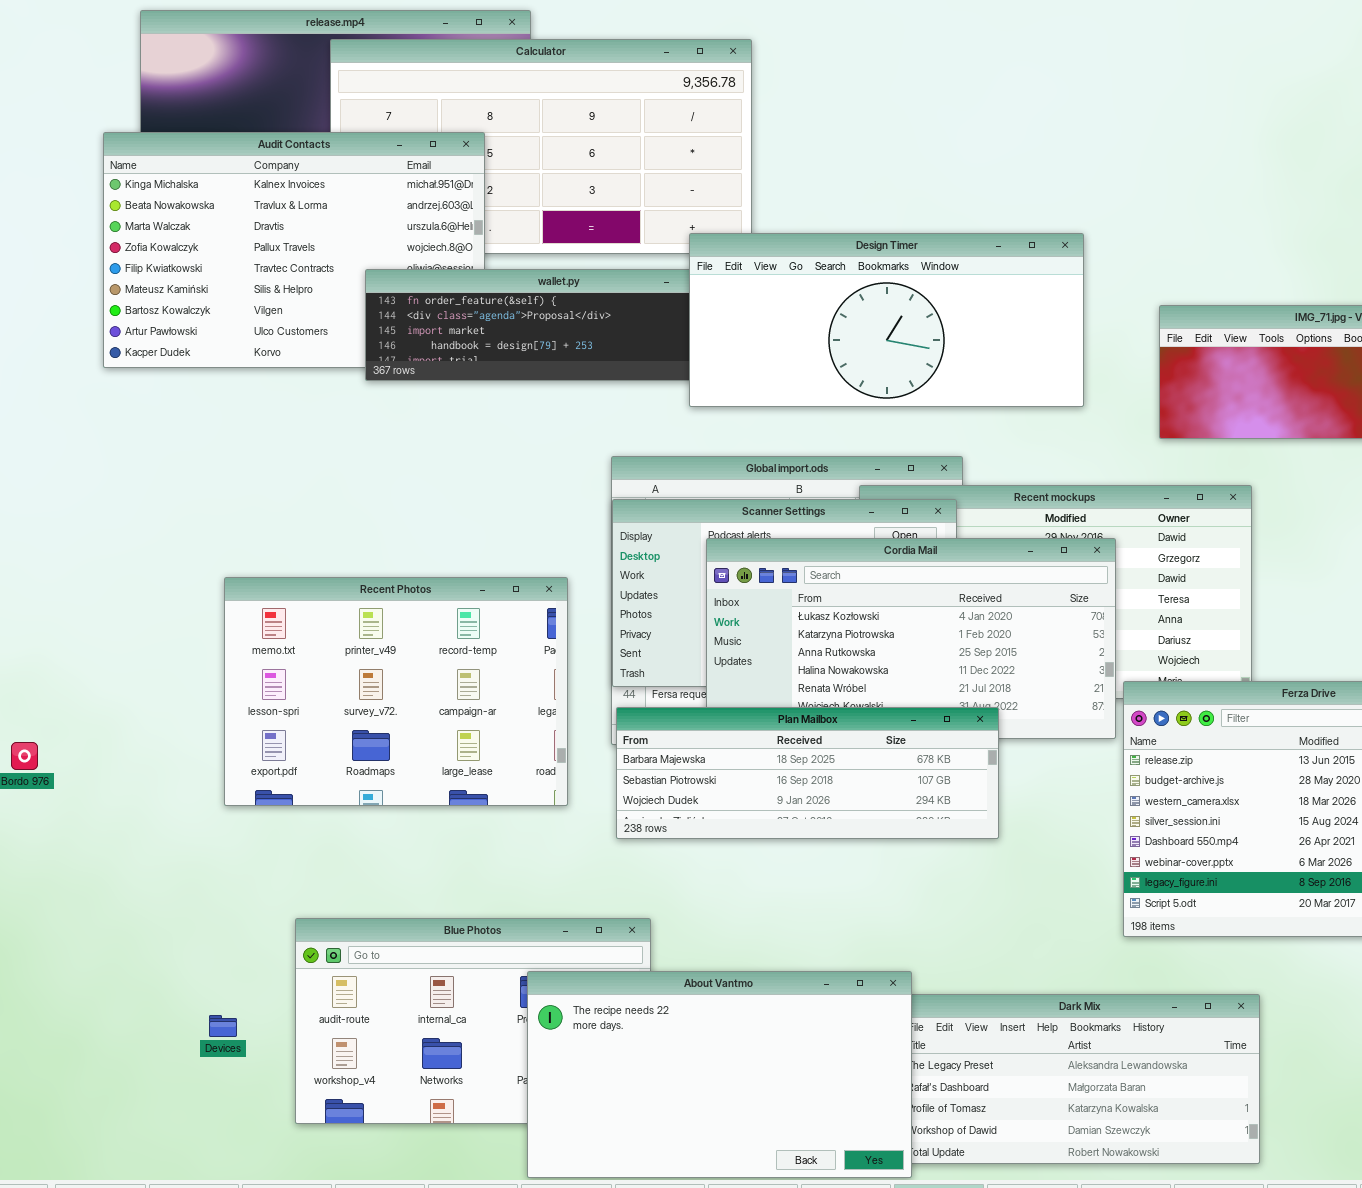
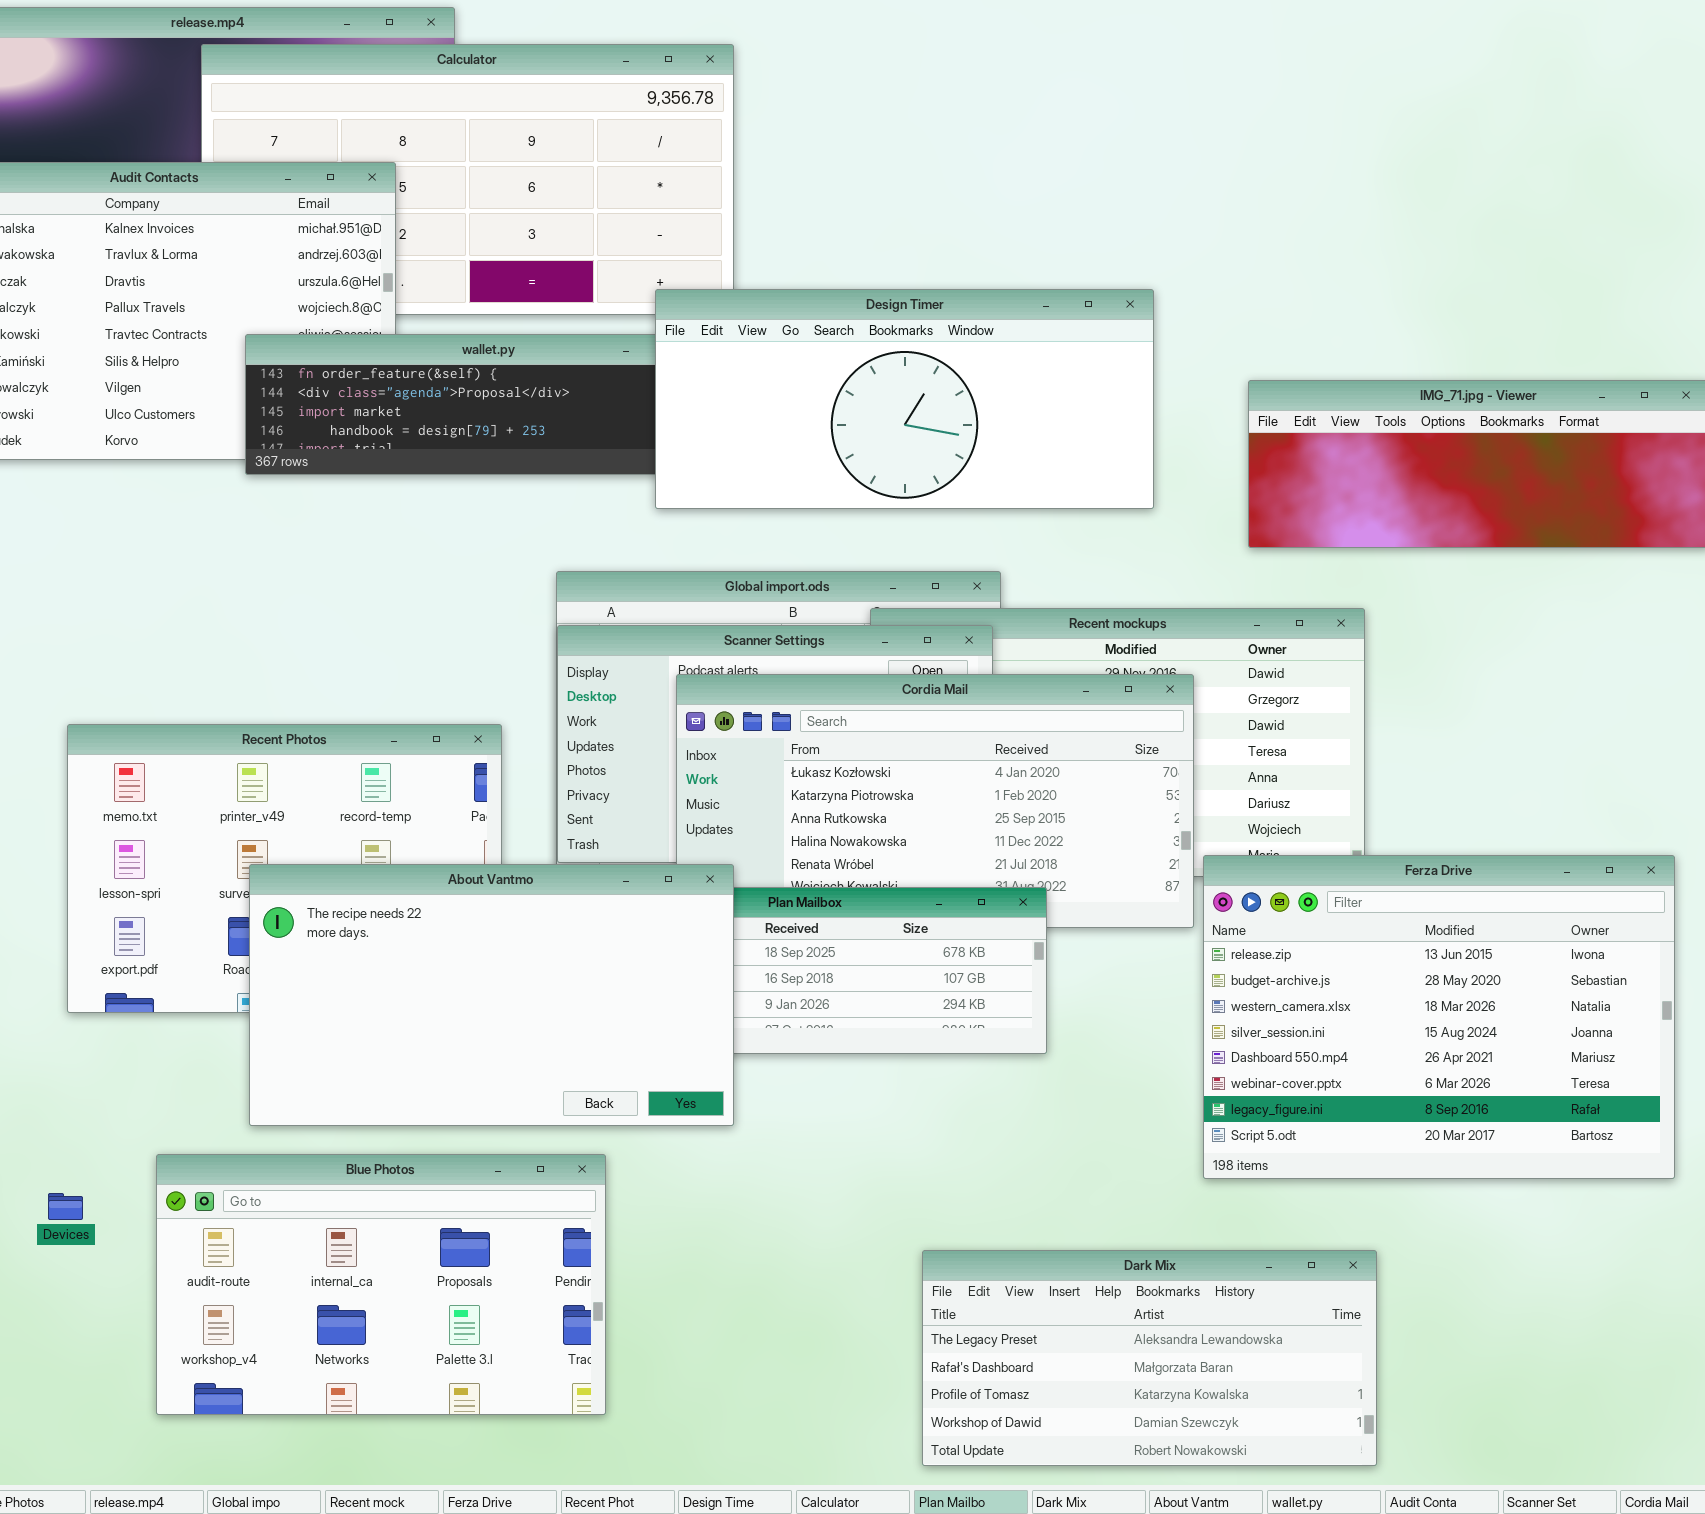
About Vantmo: [527,971,912,1178] -> [249,864,734,1126], moved
Devices: [209,1015,237,1037] -> [48,1193,83,1220], moved

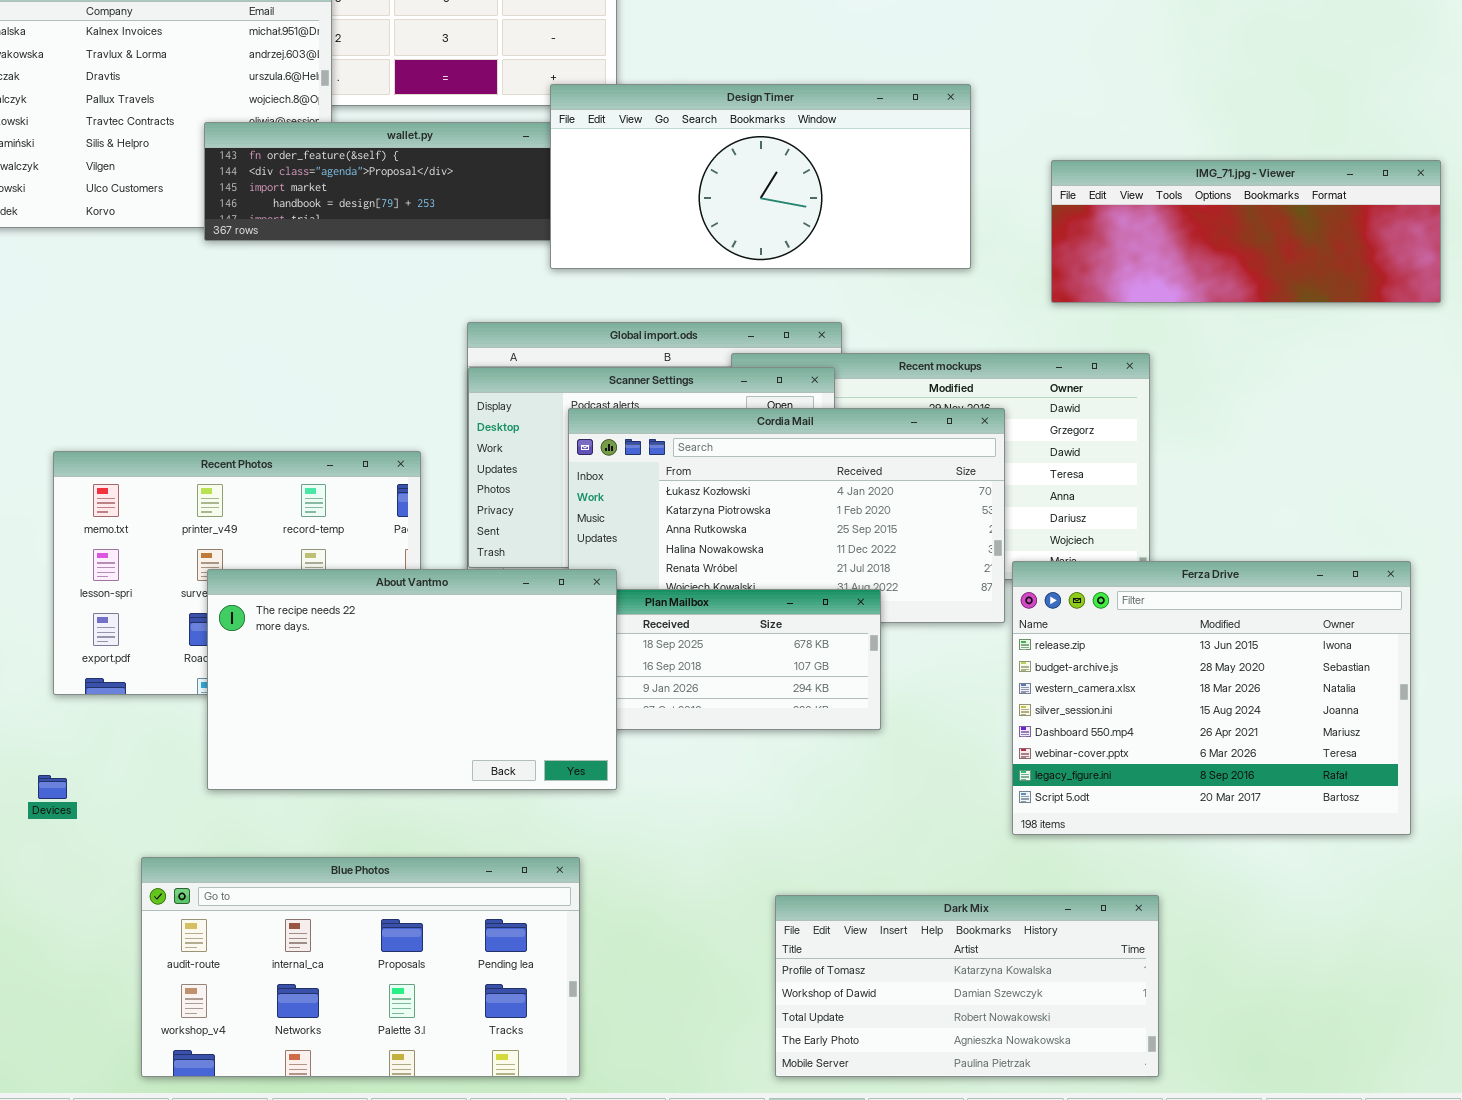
Blue Photos: [156,1154,606,1415] -> [141,857,580,1077], moved, resized
Devices: [48,1193,83,1220] -> [38,775,67,799], moved
Dark Mix: [922,1250,1377,1466] -> [775,895,1159,1077], scrolled down 2 rows

